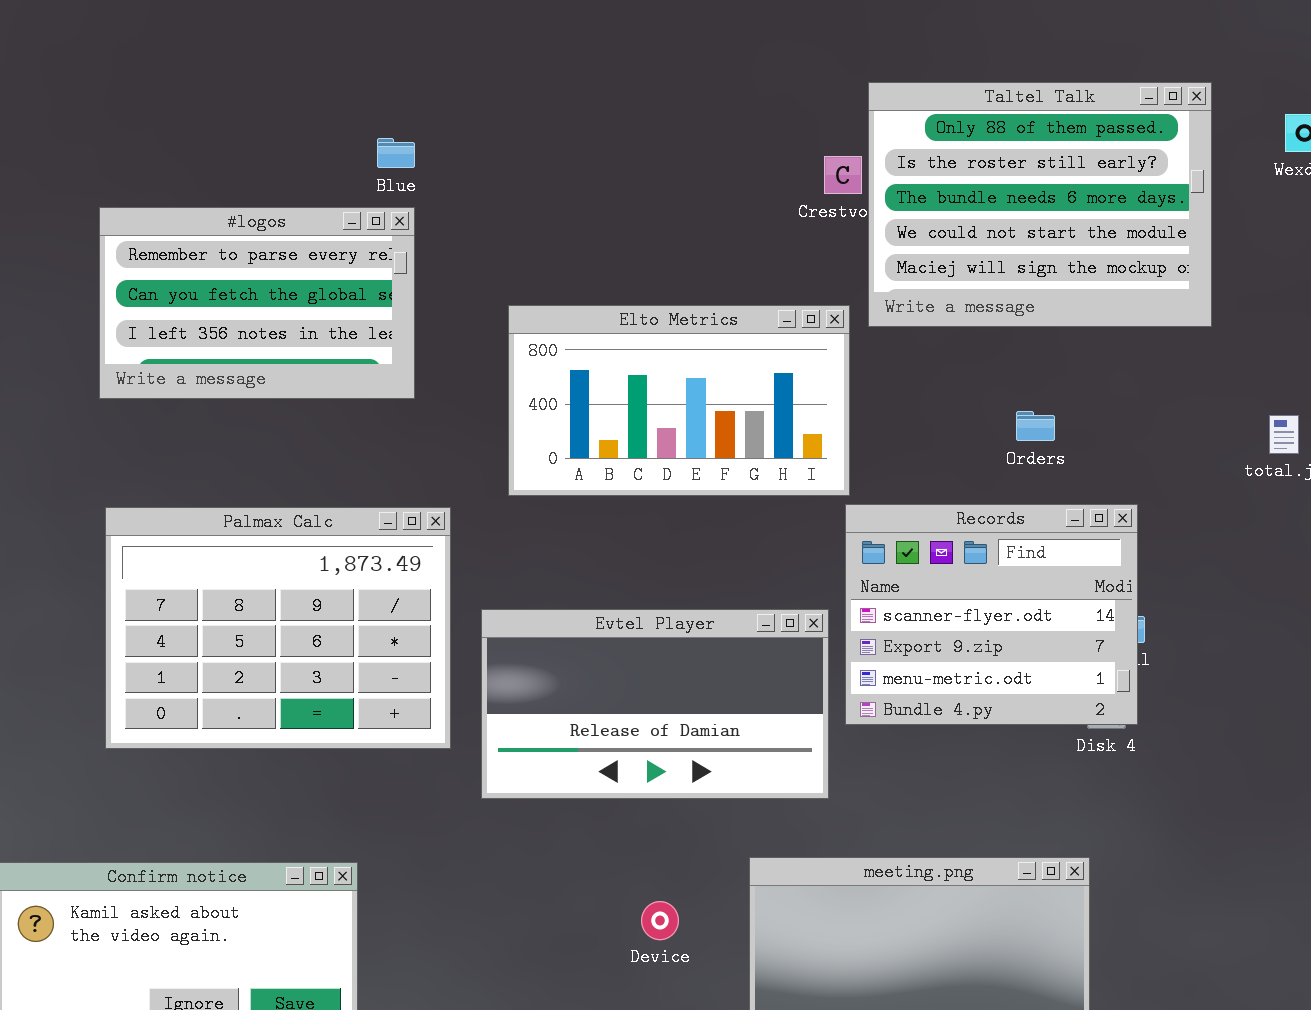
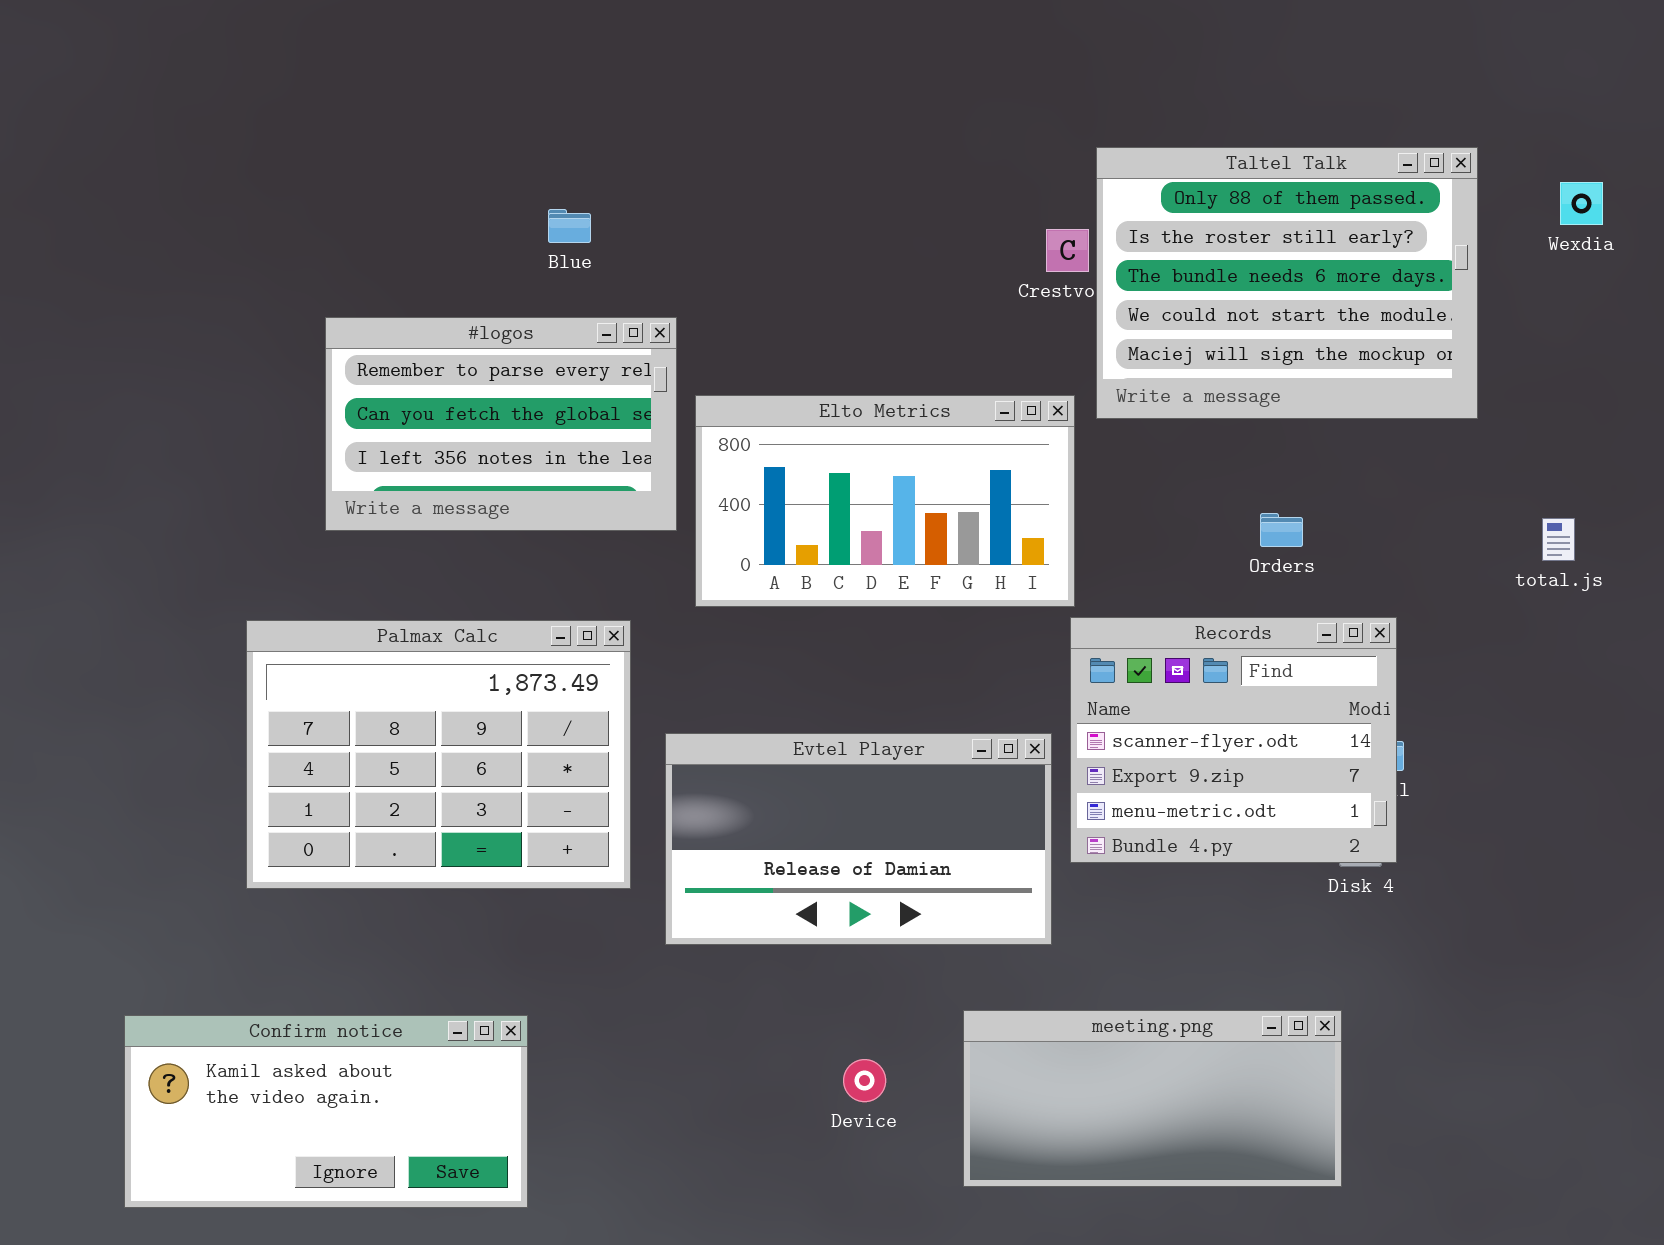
#logos: [99,207,415,399] -> [325,317,677,531], moved

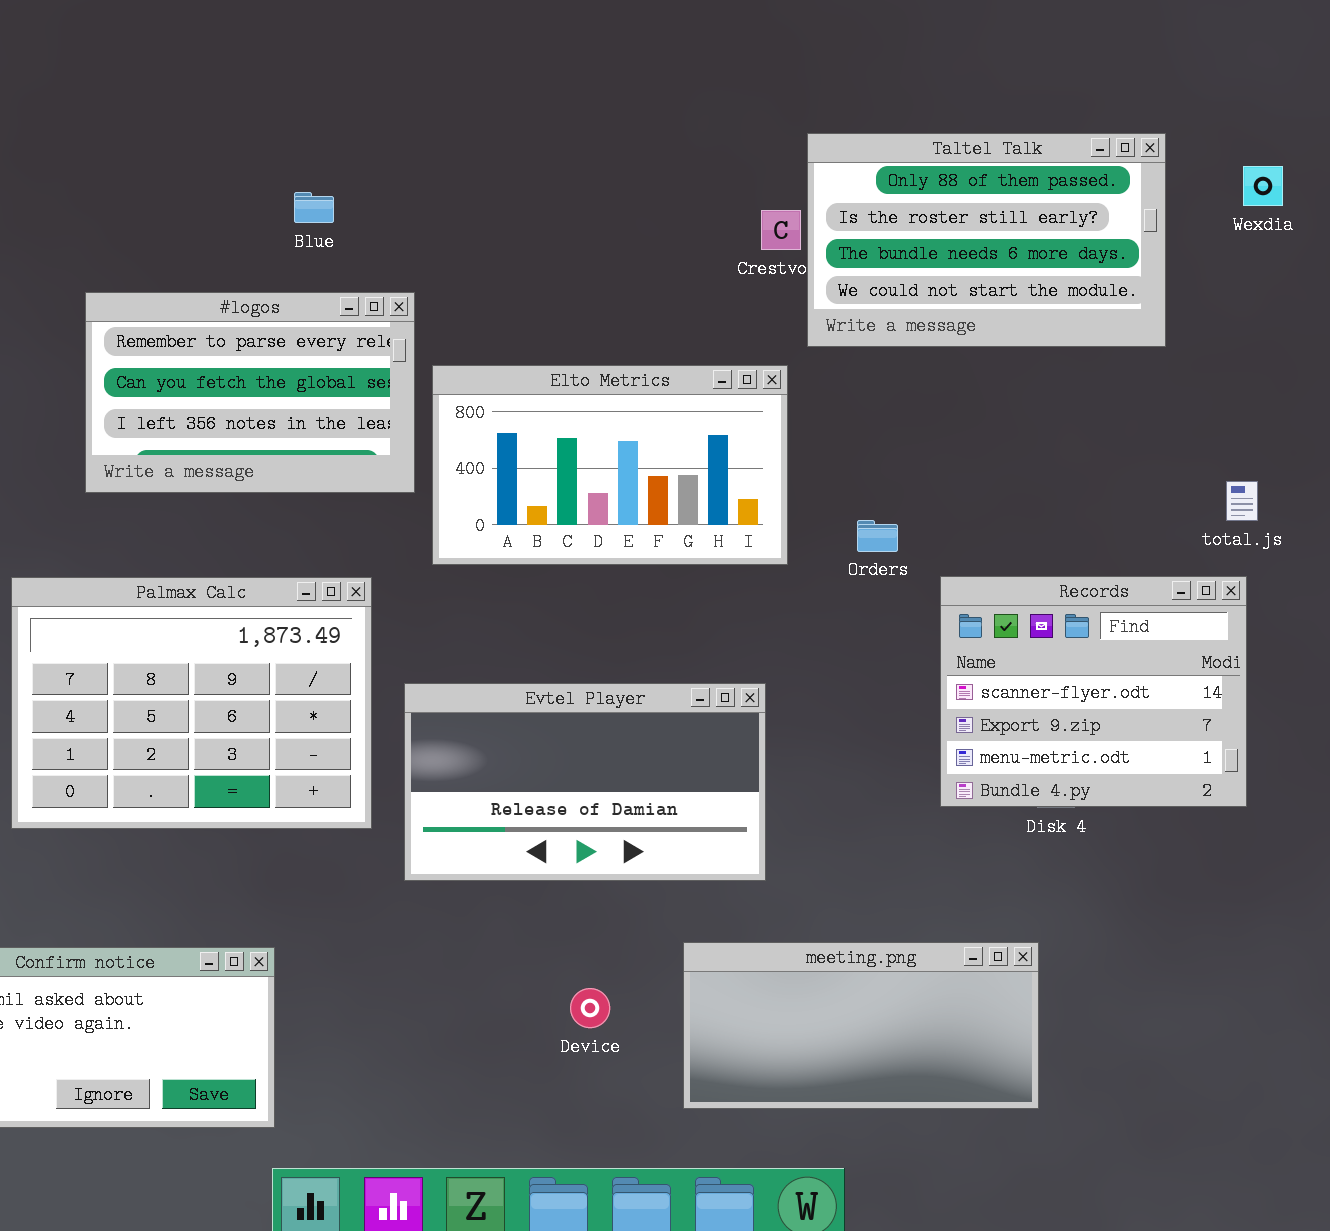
Taltel Talk: [1096,147,1478,419] -> [807,133,1166,347], resized
Orders: [1260,513,1303,547] -> [857,520,898,552], moved
Records: [1070,617,1397,863] -> [940,576,1247,807], moved

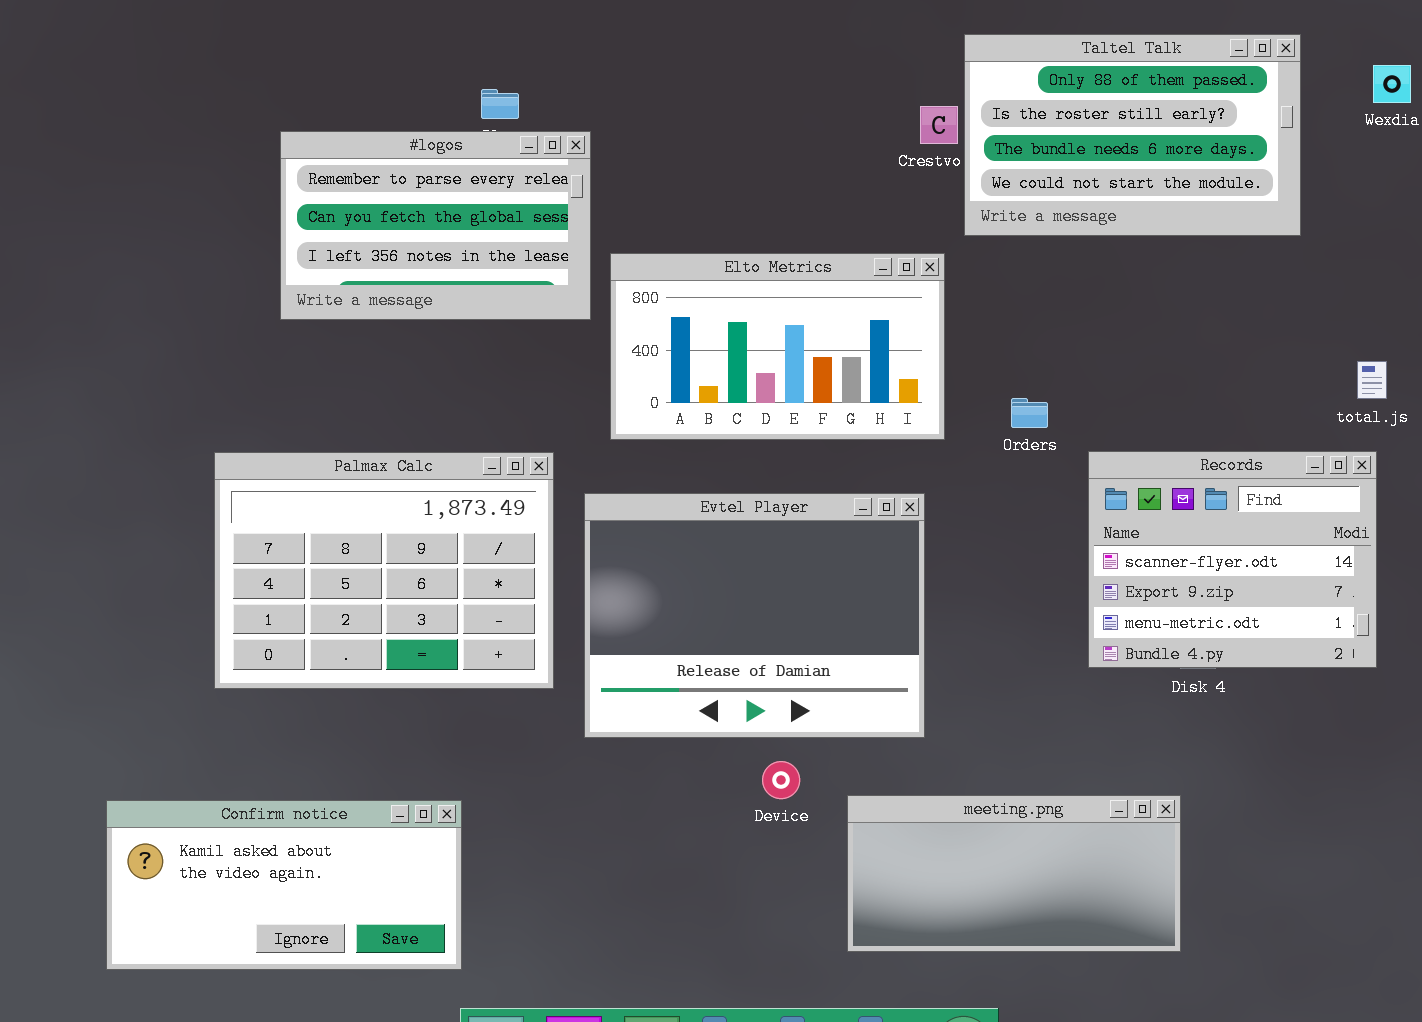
#logos: [85,292,415,493] -> [280,131,591,320], moved
Evtel Player: [404,683,766,881] -> [584,493,925,738], resized
Device: [570,988,610,1028] -> [762,761,800,799], moved

